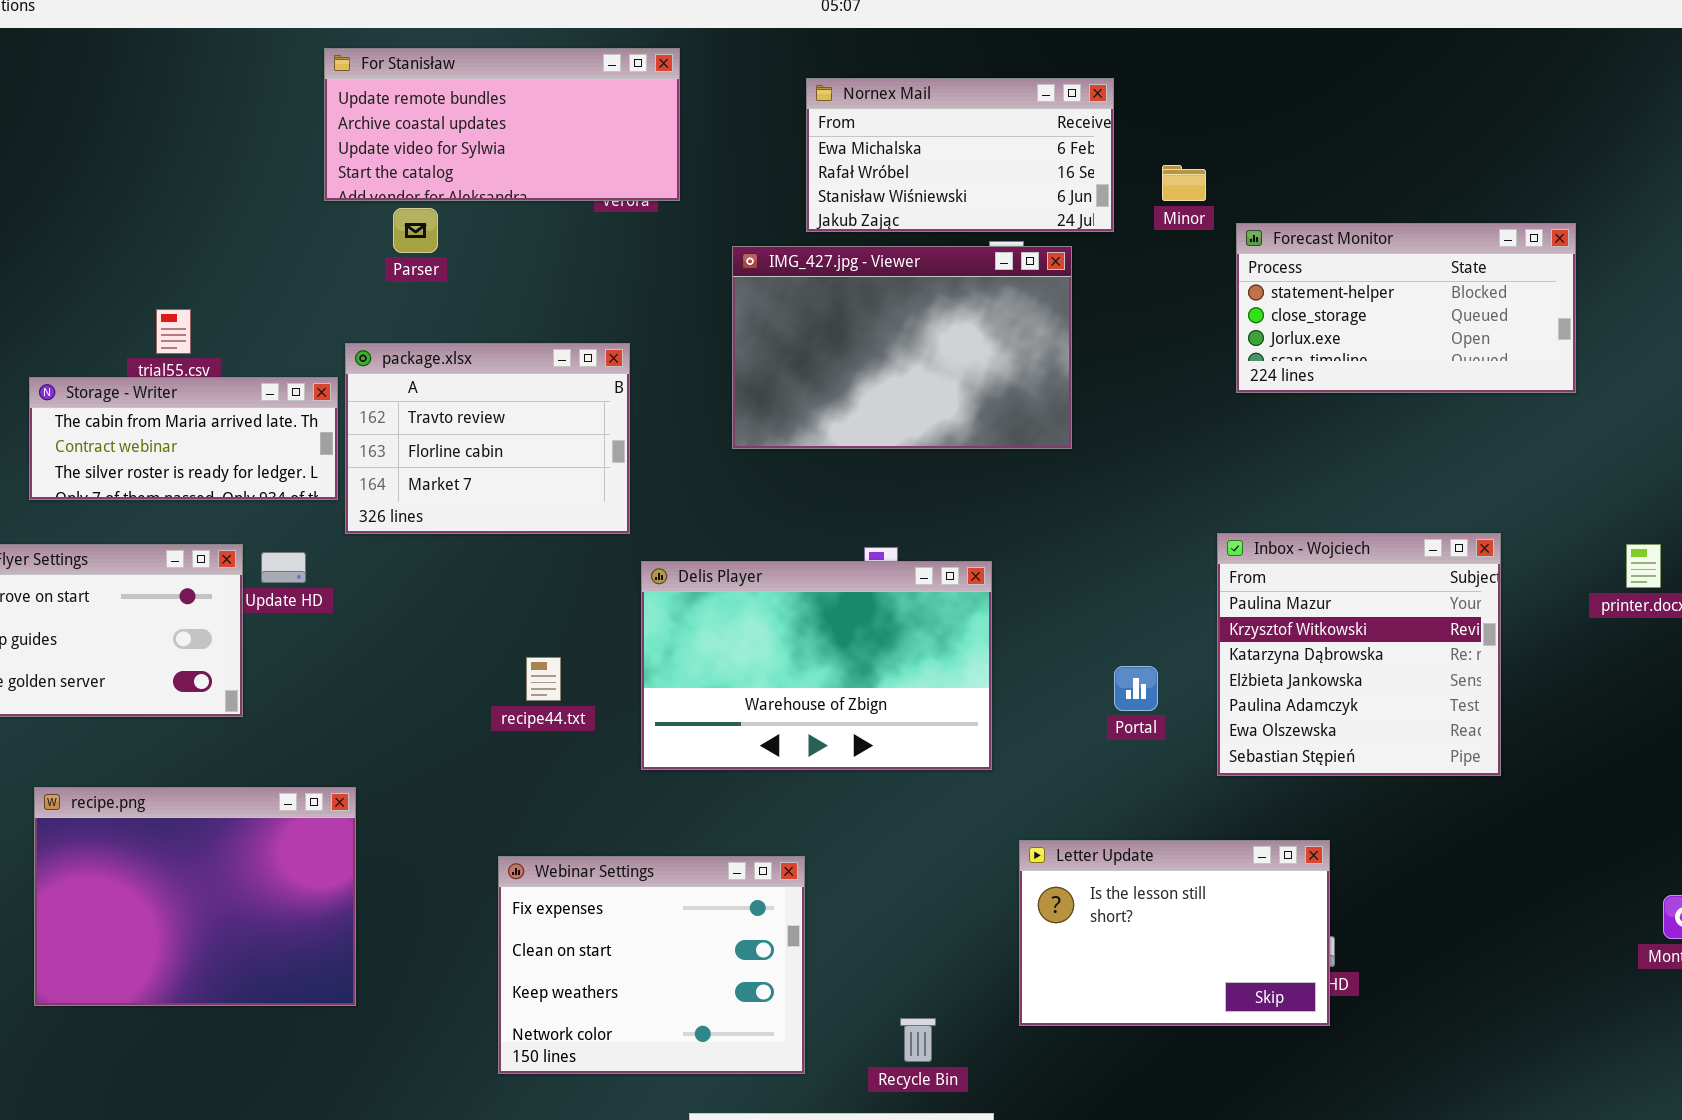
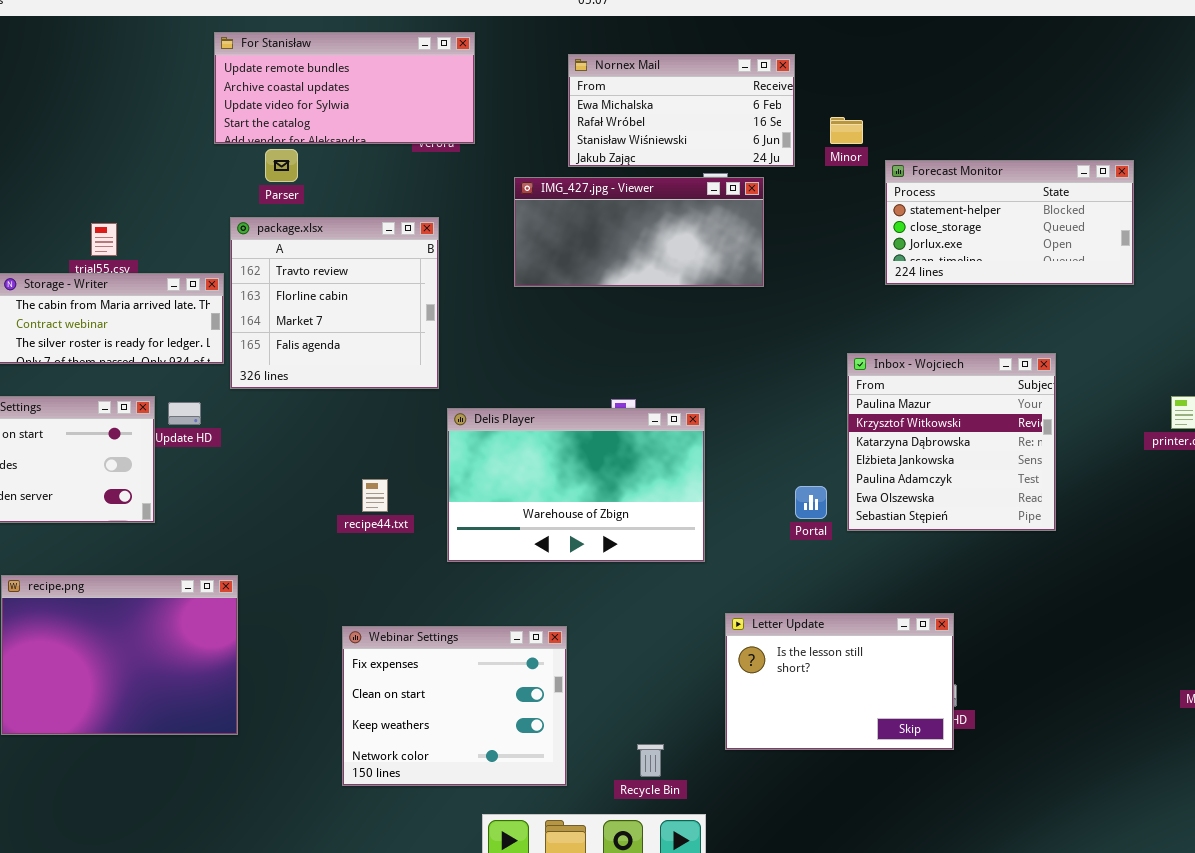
IMG_427.jpg - Viewer: [732,246,1072,449] -> [514,177,764,287], resized
package.xlsx: [345,343,630,534] -> [230,217,439,389], resized
Inbox - Wojciech: [1217,533,1501,776] -> [847,353,1056,531], moved

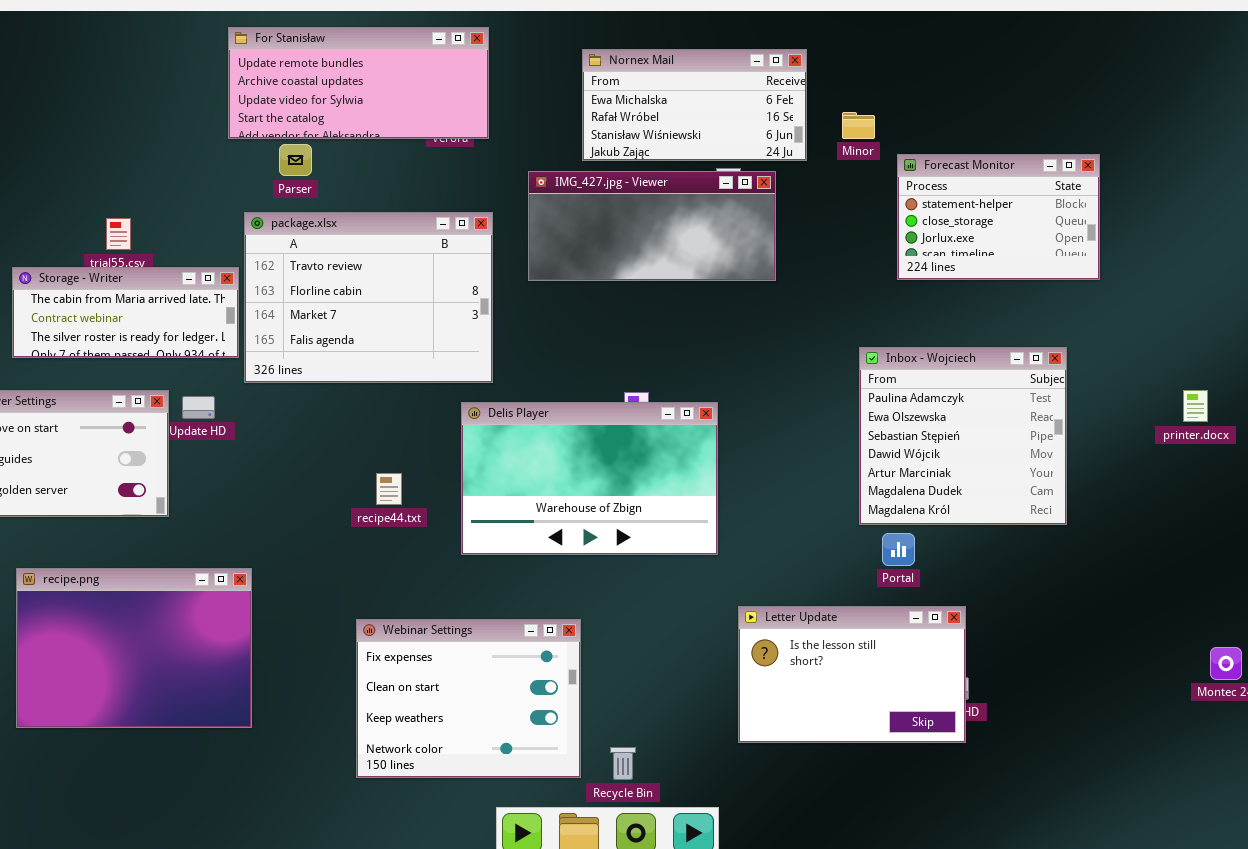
Forecast Monitor: [885,160,1134,285] -> [897,154,1100,280], resized
package.xlsx: [230,217,439,389] -> [244,212,493,383], resized
Inbox - Wojciech: [847,353,1056,531] -> [859,347,1067,525], scrolled down 4 rows
Portal: [795,486,827,519] -> [882,533,915,566], moved
Recycle Bin: [637,744,664,777] -> [610,747,636,780], moved

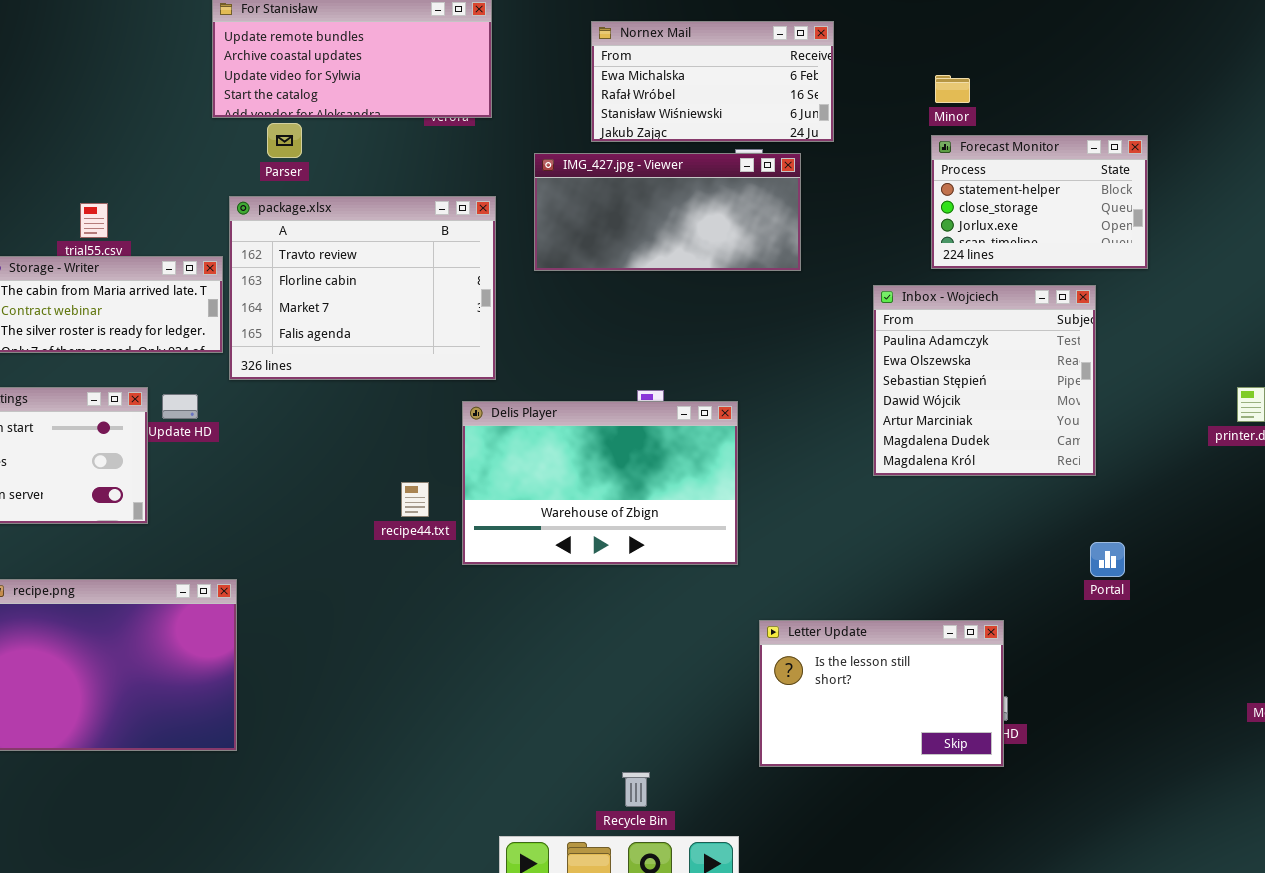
Minor: [842,112,875,139] -> [935,75,970,103], moved
Inbox - Wojciech: [859,347,1067,525] -> [873,285,1096,476], moved
recipe44.txt: [376,473,402,505] -> [401,482,429,517], moved
Portal: [882,533,915,566] -> [1090,542,1125,577], moved
Webinar Settings: [356,619,581,778] -> none, closed

